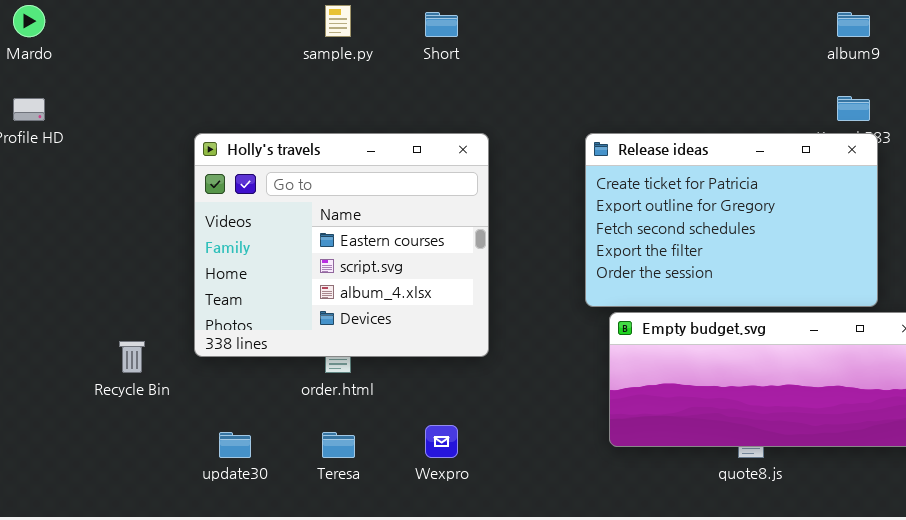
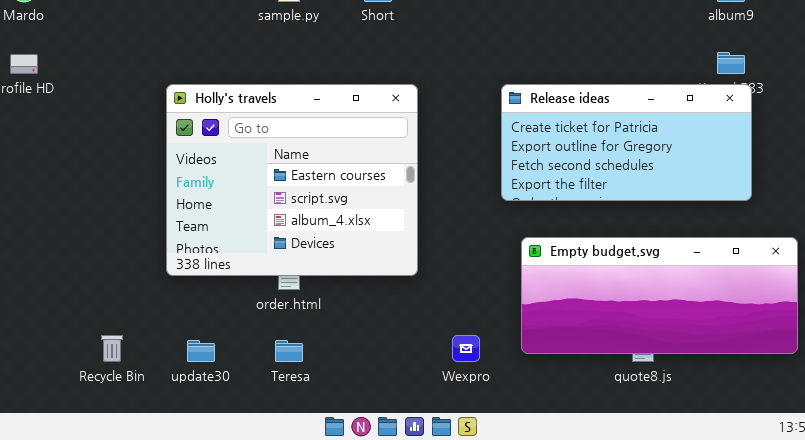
Release ideas: [585,133,878,307] -> [501,84,752,201], resized
Recycle Bin: [119,341,145,373] -> [101,335,123,362], moved
Wexpro: [425,425,458,458] -> [452,335,480,362], moved

